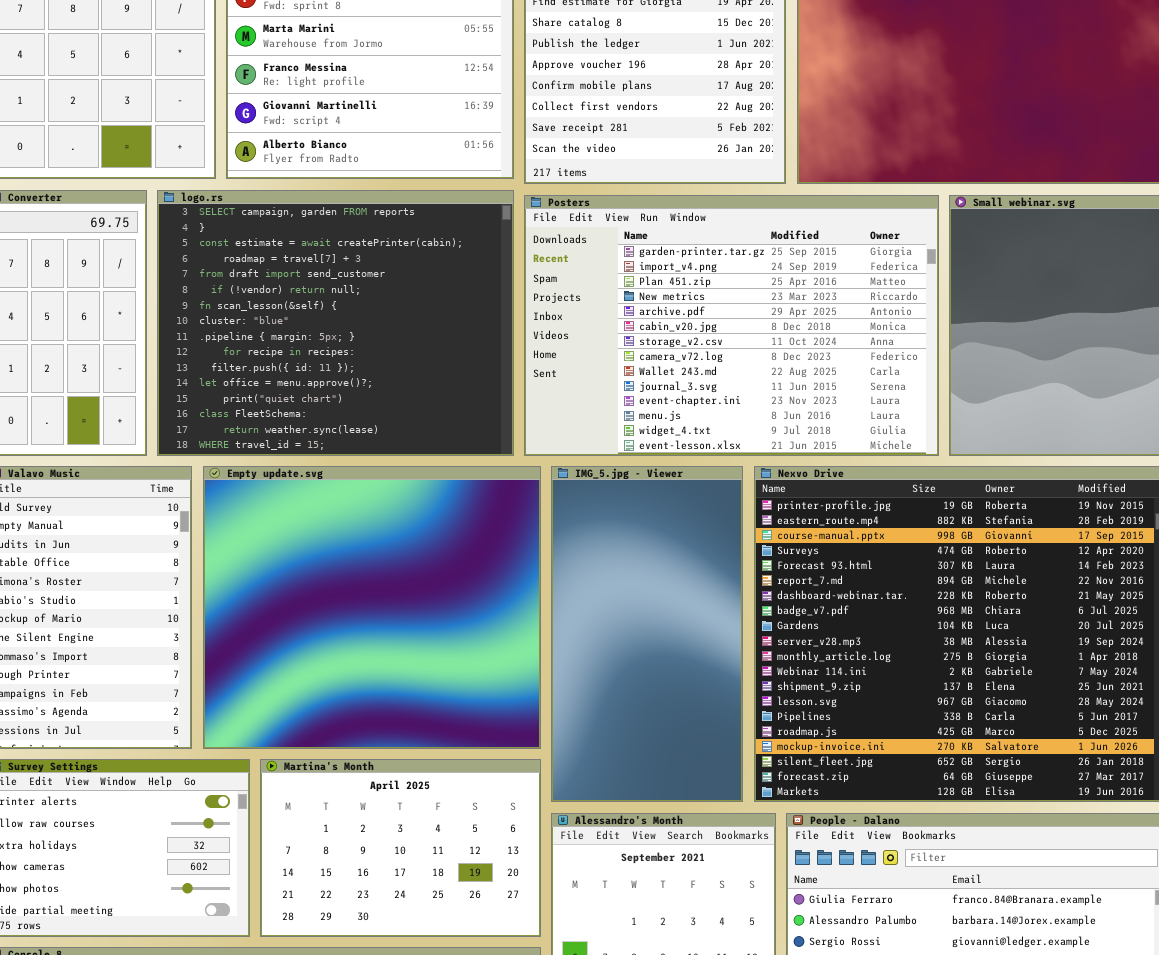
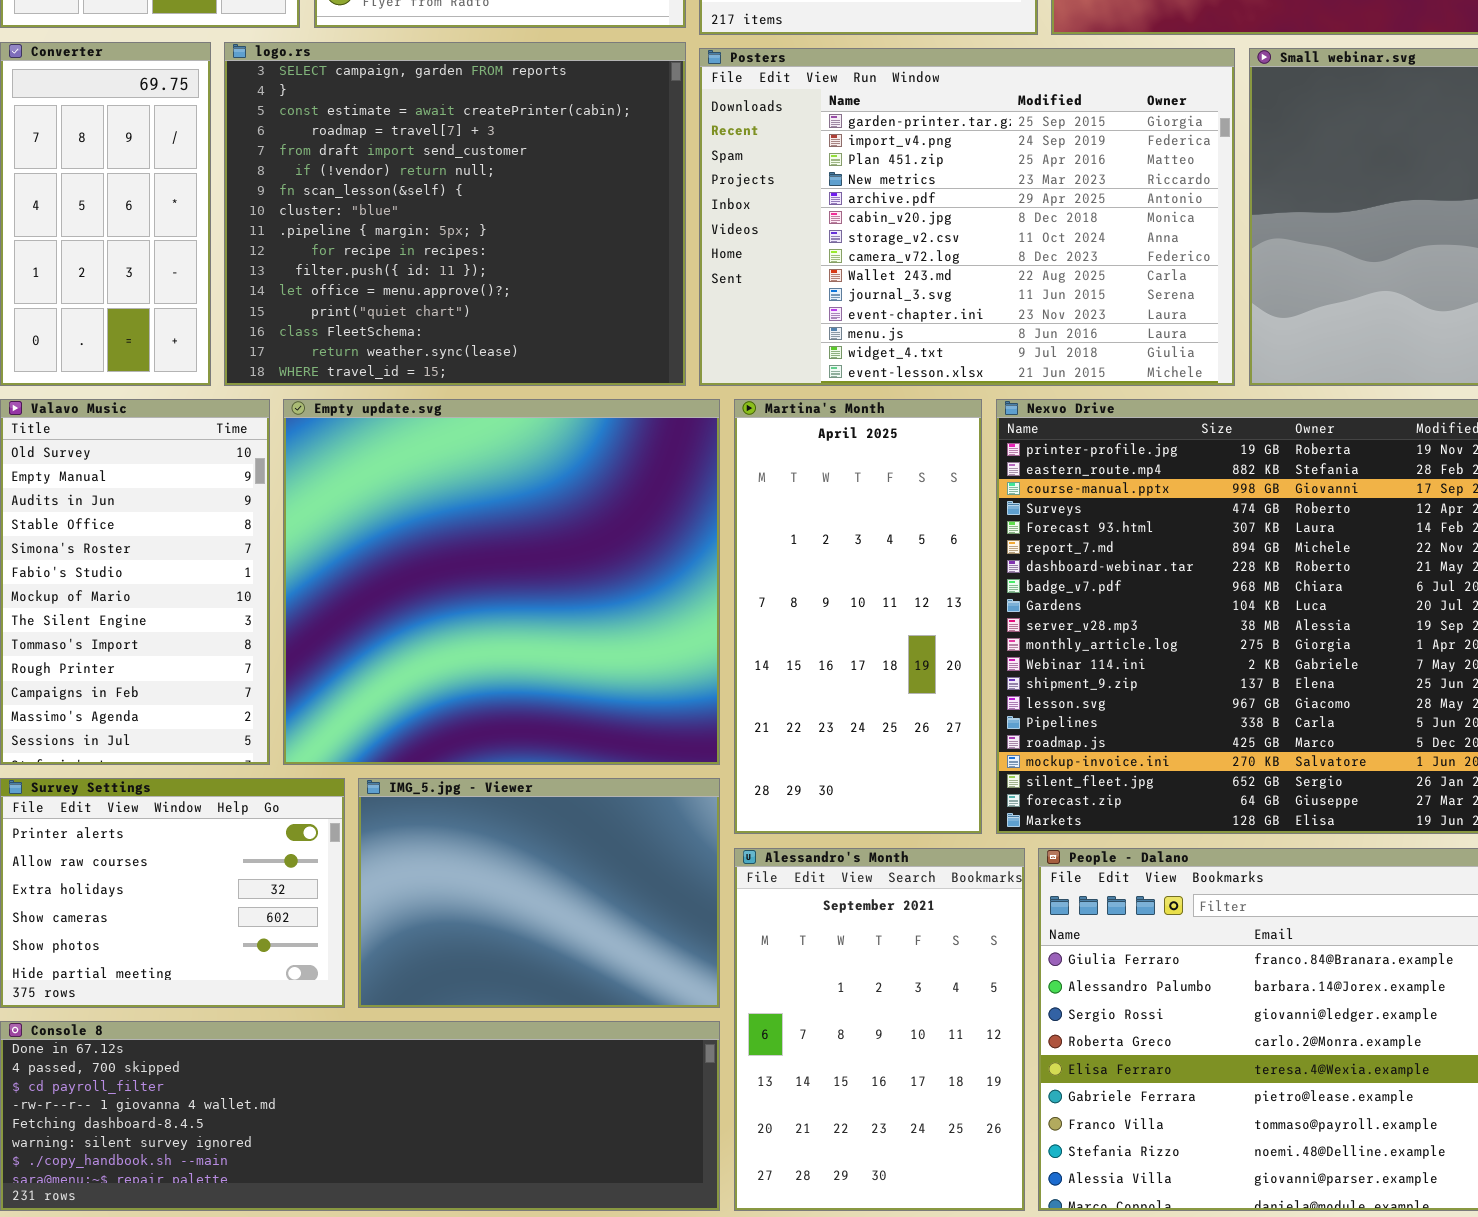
IMG_5.jpg - Viewer: [551,466,743,802] -> [358,778,720,1008], moved, resized
Martina's Month: [260,759,541,937] -> [734,399,982,834], moved, resized

